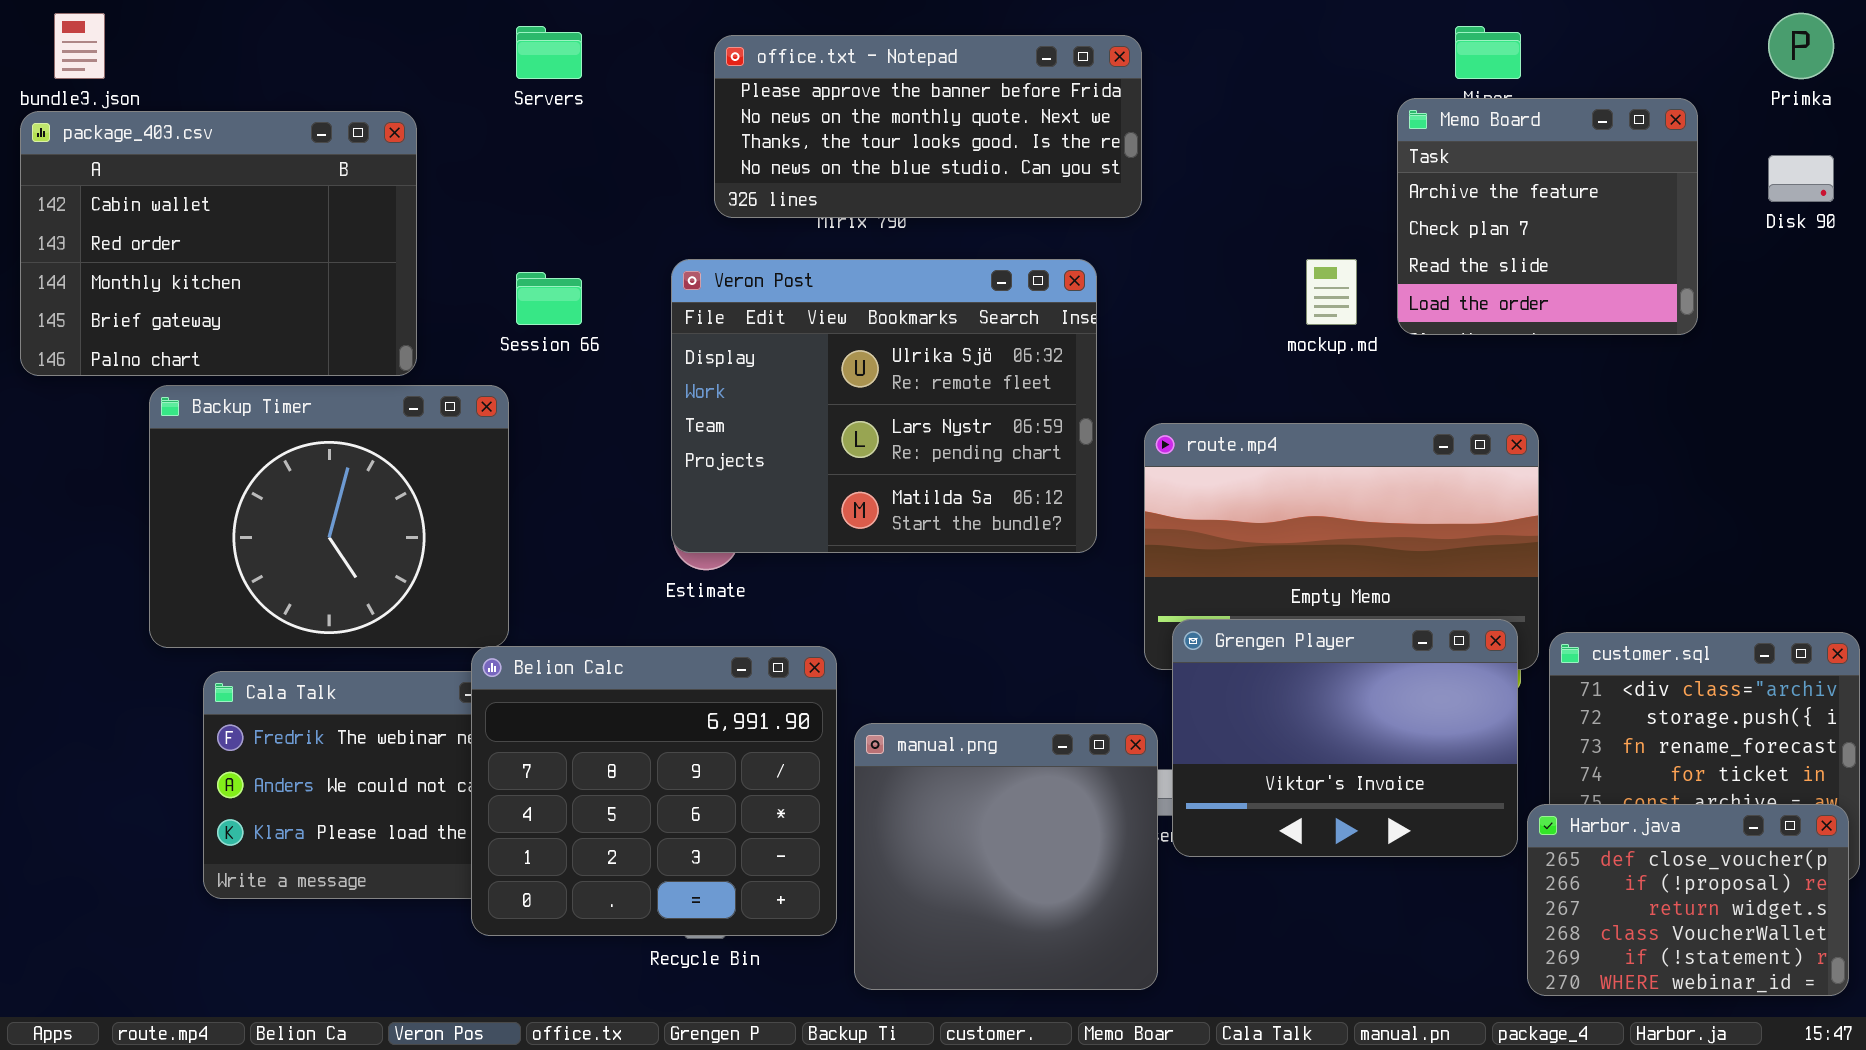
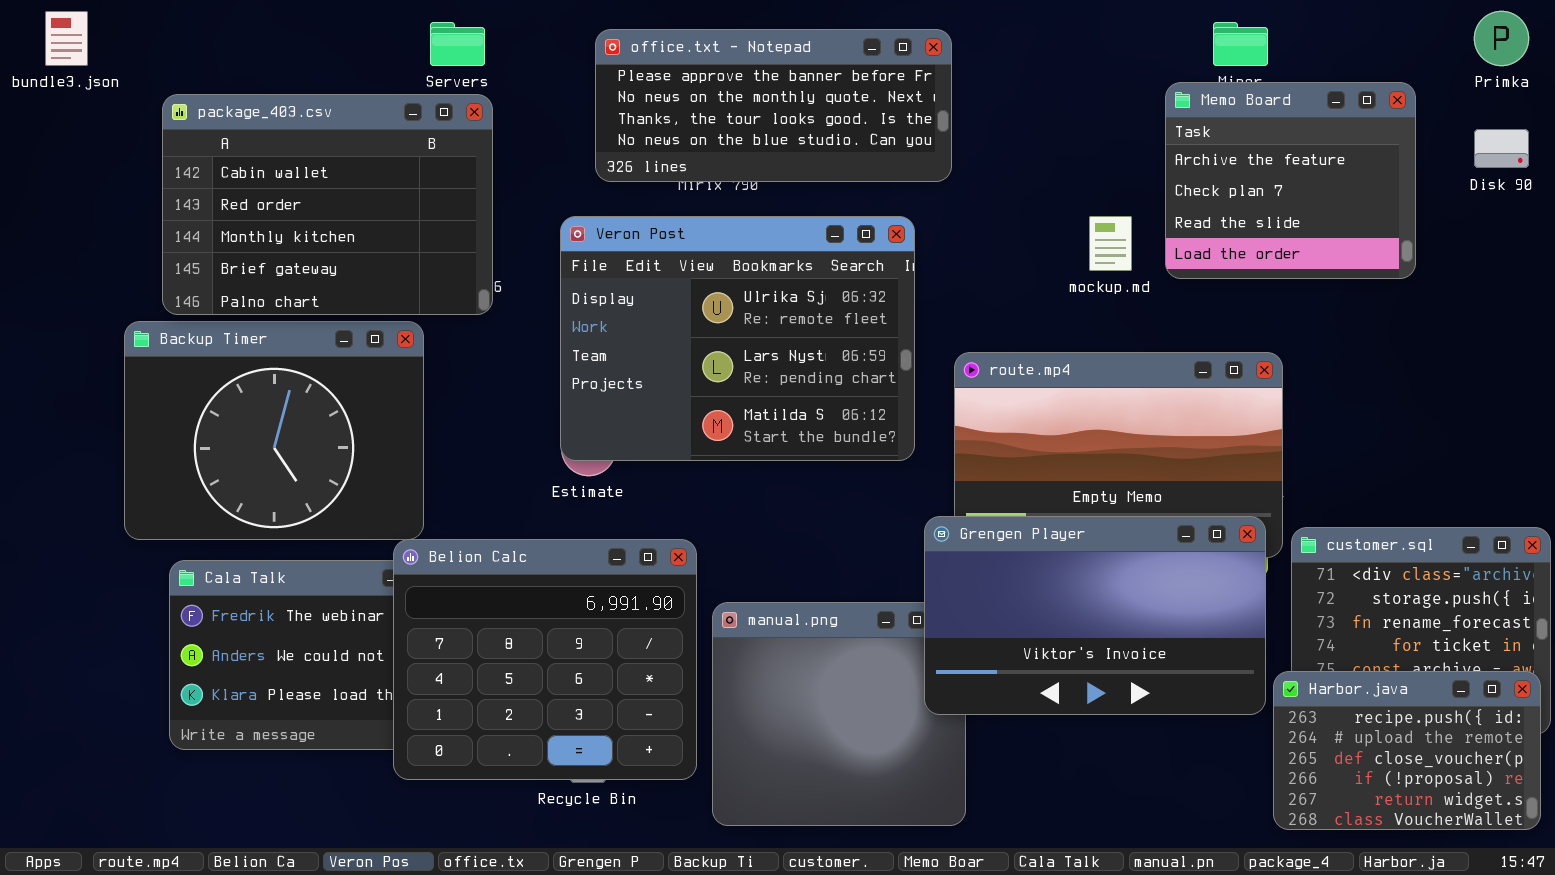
package_403.csv: [20,111,417,376] -> [162,94,493,315], moved
Grengen Player: [1172,619,1518,857] -> [924,516,1266,715], resized
Harbor.java: [1527,804,1849,996] -> [1273,671,1541,830], scrolled up 2 rows

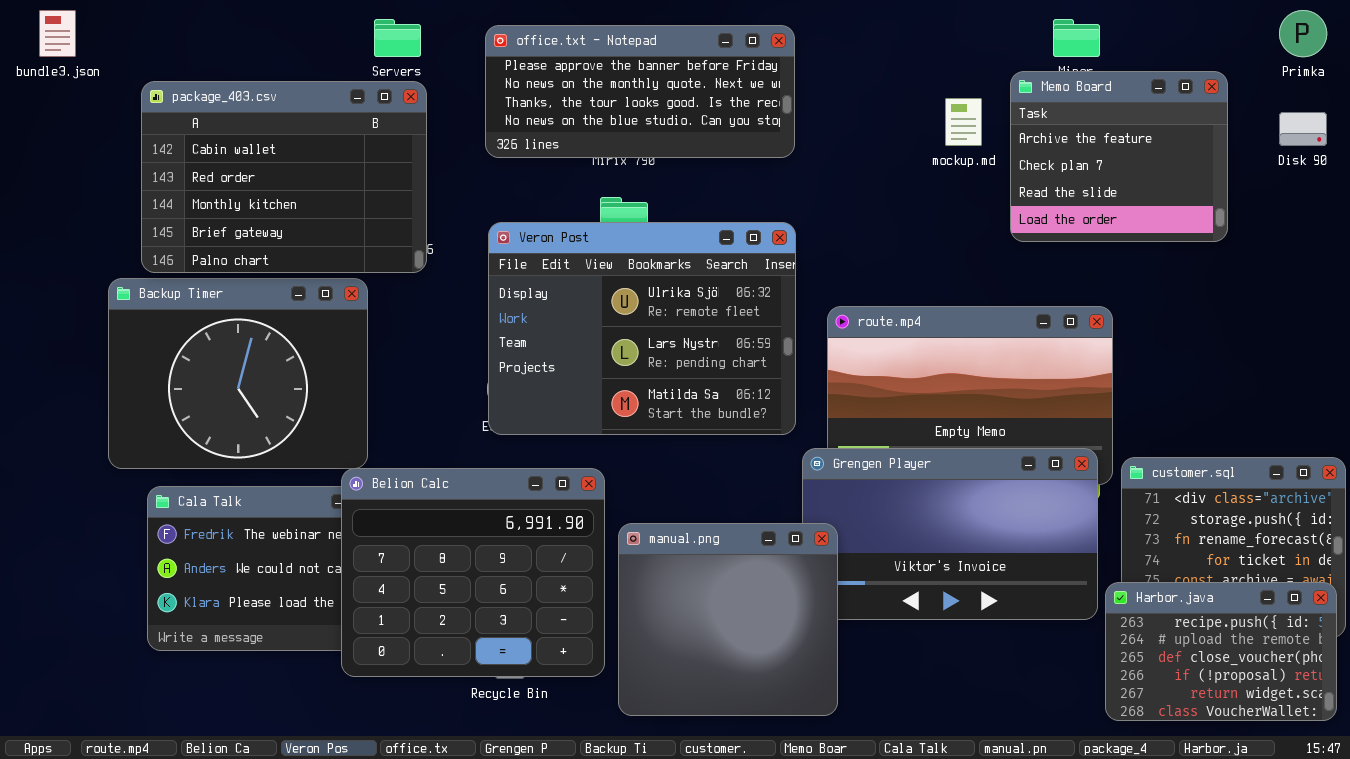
office.txt - Notepad: [595,29,952,182] -> [485,25,795,158], moved
Veron Post: [560,216,915,461] -> [488,222,796,435], moved
mockup.md: [1089,216,1132,271] -> [945,98,982,146], moved
manual.png: [712,602,966,826] -> [618,523,838,716], raised

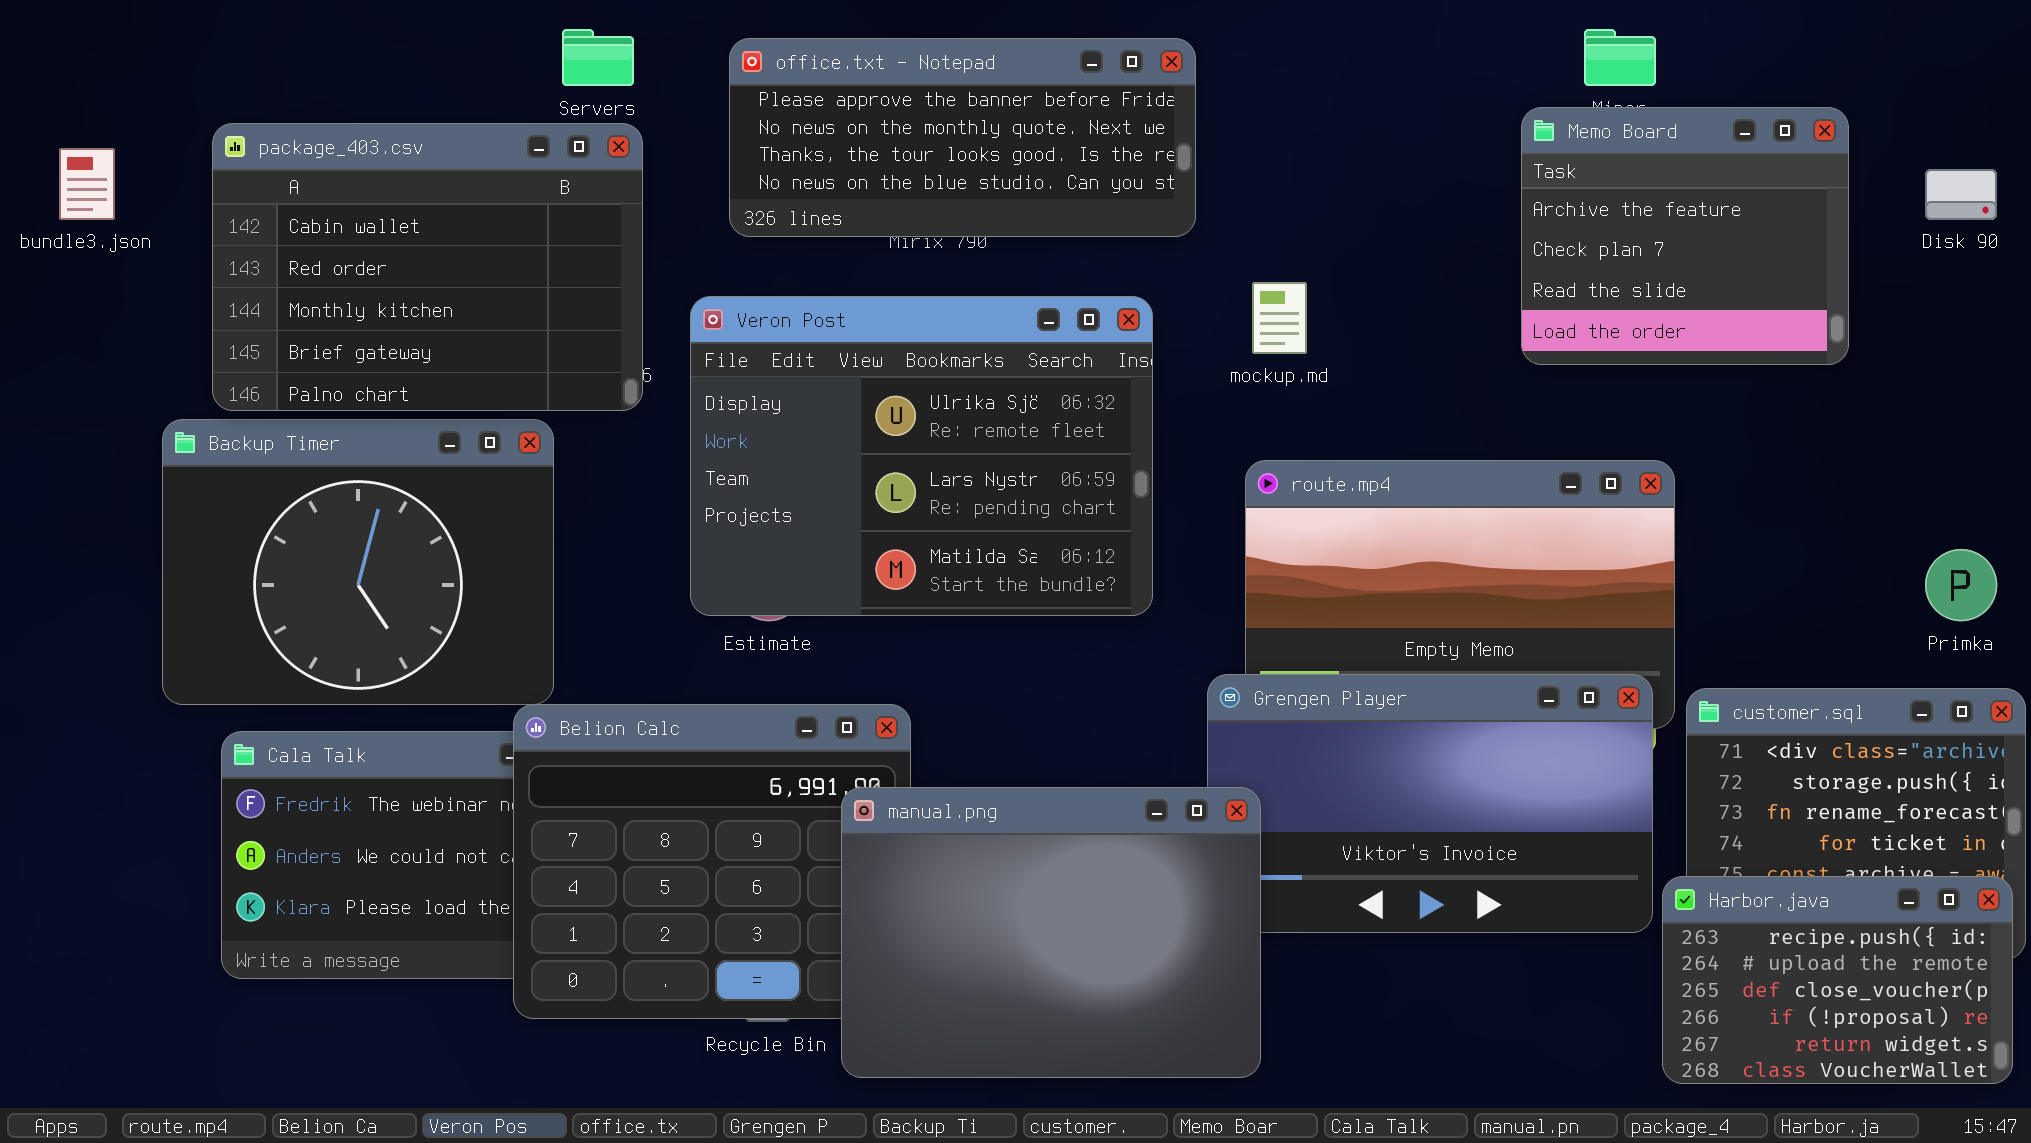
bundle3.json: [39,10,76,57] -> [59,148,115,220], moved
Primka: [1279,10,1327,57] -> [1925,549,1997,621], moved
mockup.md: [945,98,982,146] -> [1252,282,1307,354], moved
Veron Post: [488,222,796,435] -> [690,296,1153,616], moved
manual.png: [618,523,838,716] -> [841,787,1261,1078], resized

